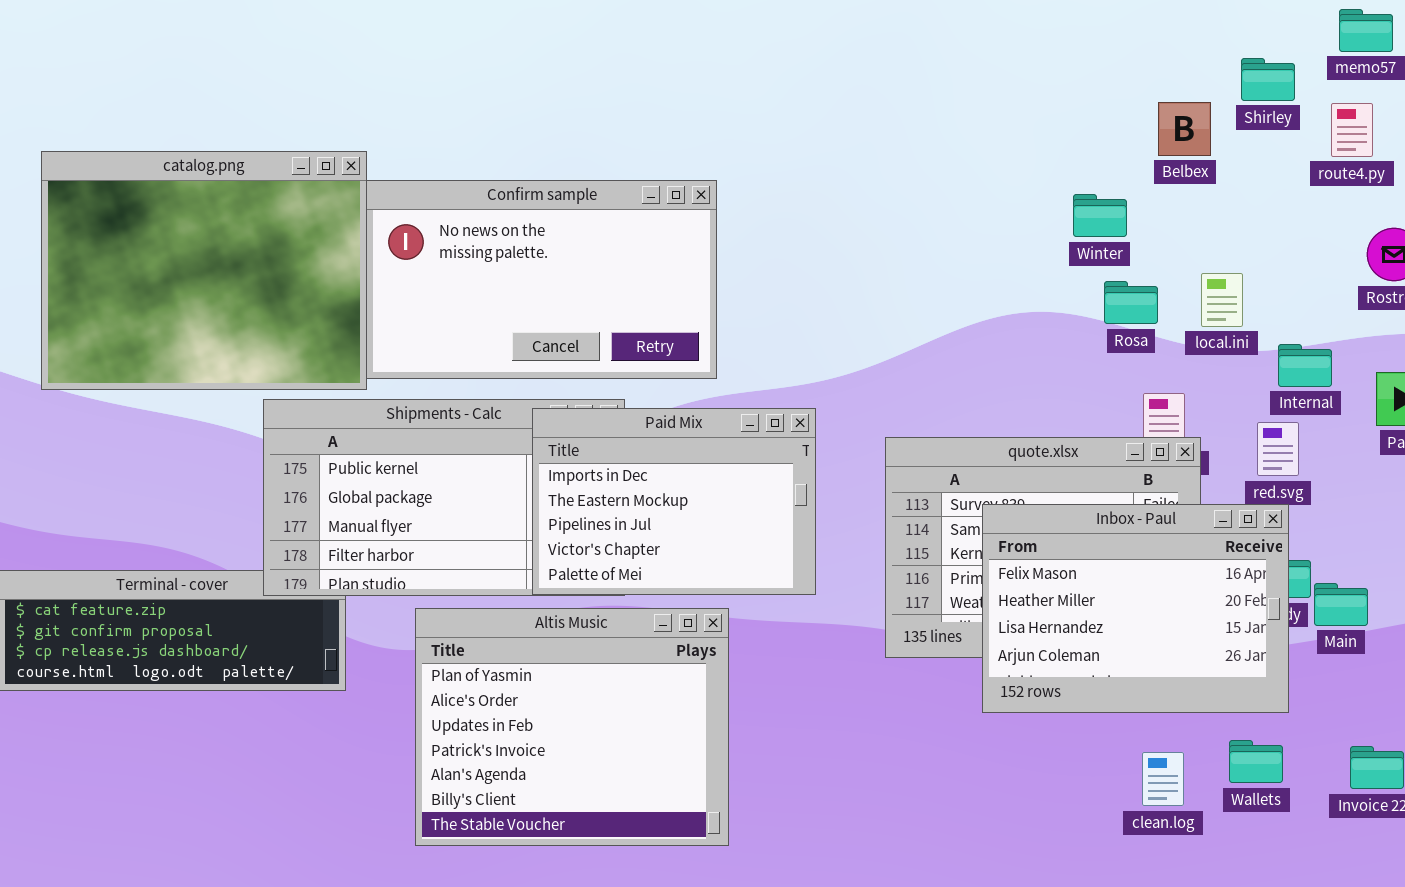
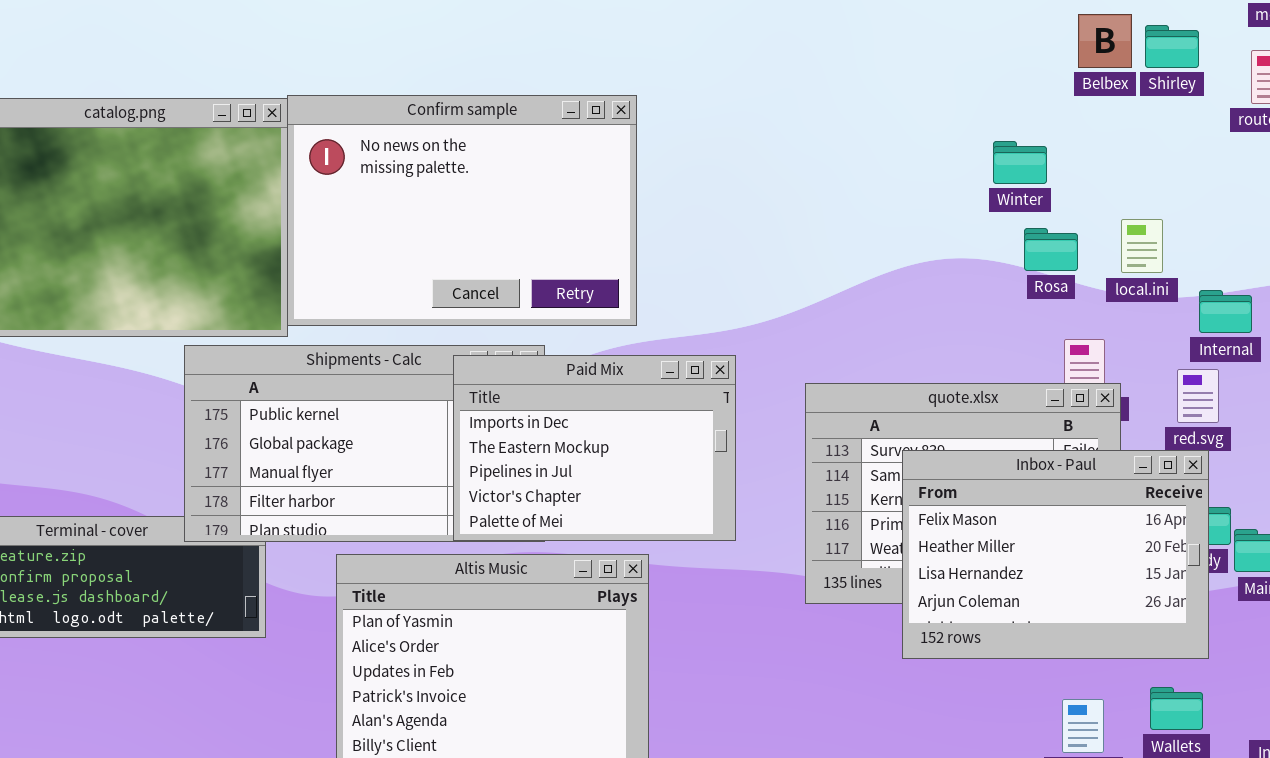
Shirley: [1241,58,1295,101] -> [1145,25,1199,68], moved
Belbex: [1158,102,1211,156] -> [1078,14,1132,68], moved
Confirm sample: [366,180,717,379] -> [287,95,637,326], resized

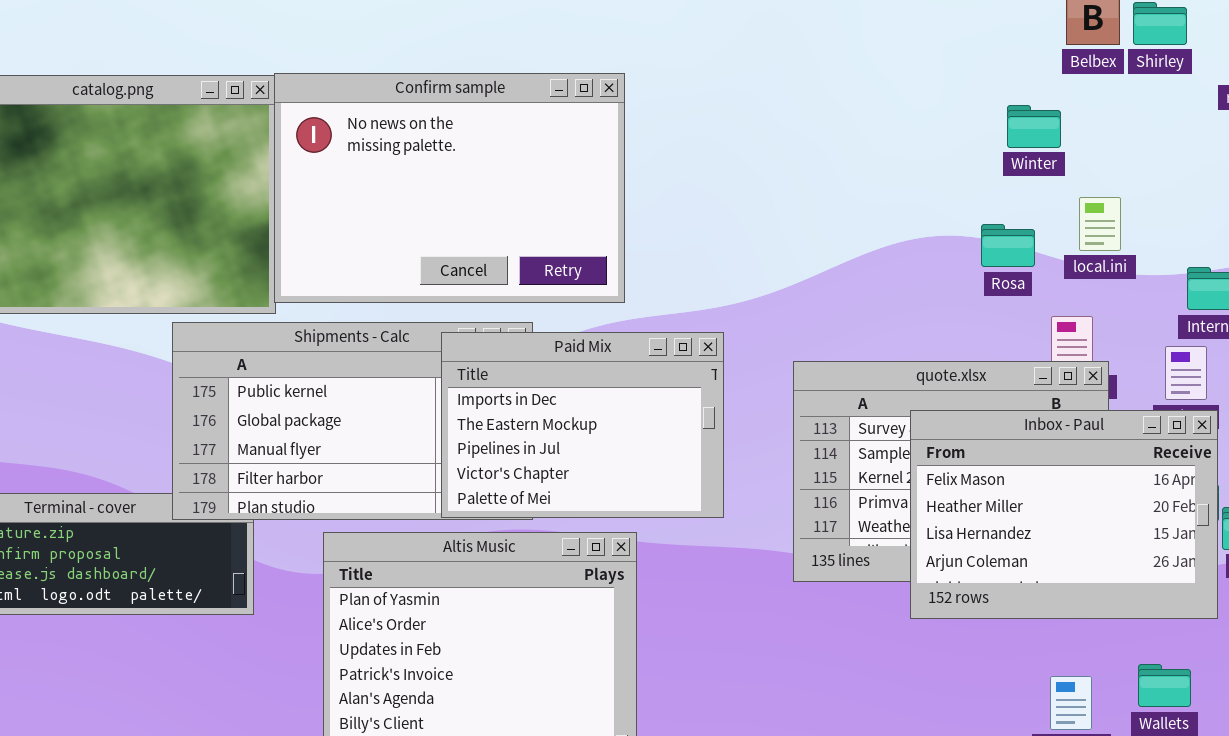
Winter: [993,141,1047,184] -> [1007,105,1061,148], moved
local.ini: [1121,219,1163,273] -> [1079,197,1121,251], moved
Rosa: [1024,228,1078,271] -> [981,224,1035,267], moved
Inbox - Paul: [902,450,1209,659] -> [910,410,1218,619], moved

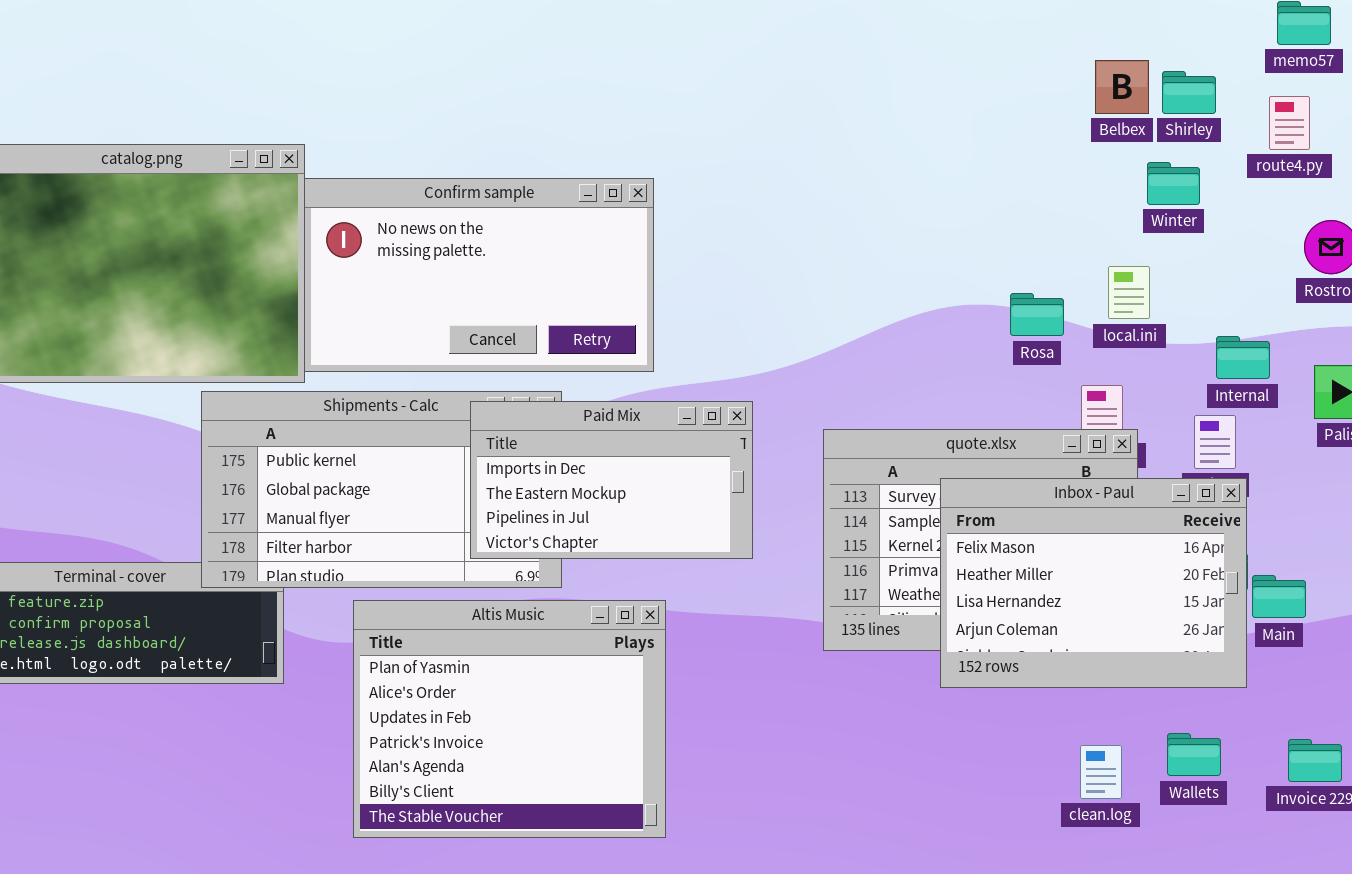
Confirm sample: [274,73,625,303] -> [304,178,654,372], resized
Winter: [1007,105,1061,148] -> [1147,162,1200,205], moved
Paid Mix: [441,332,724,518] -> [470,401,753,559], resized

